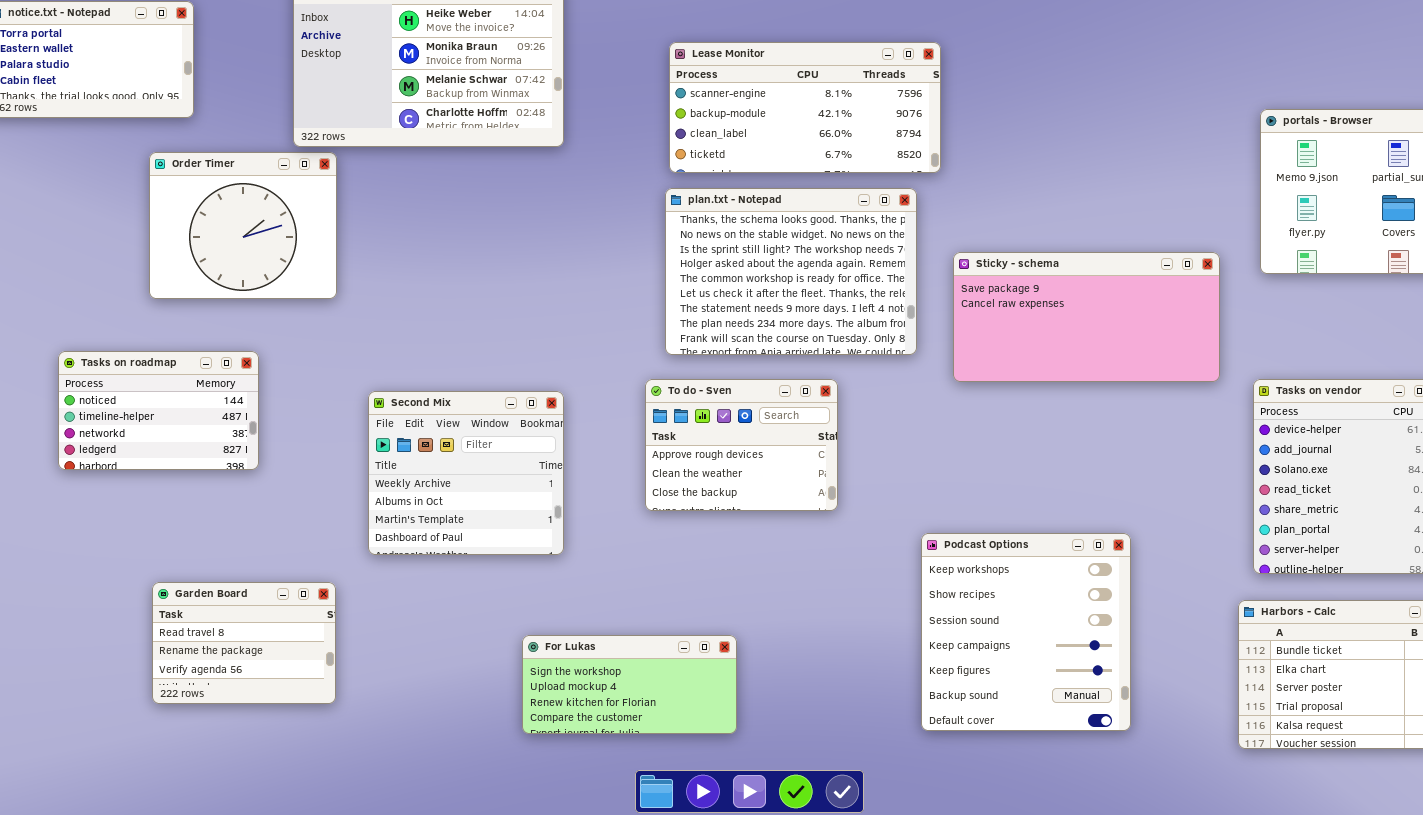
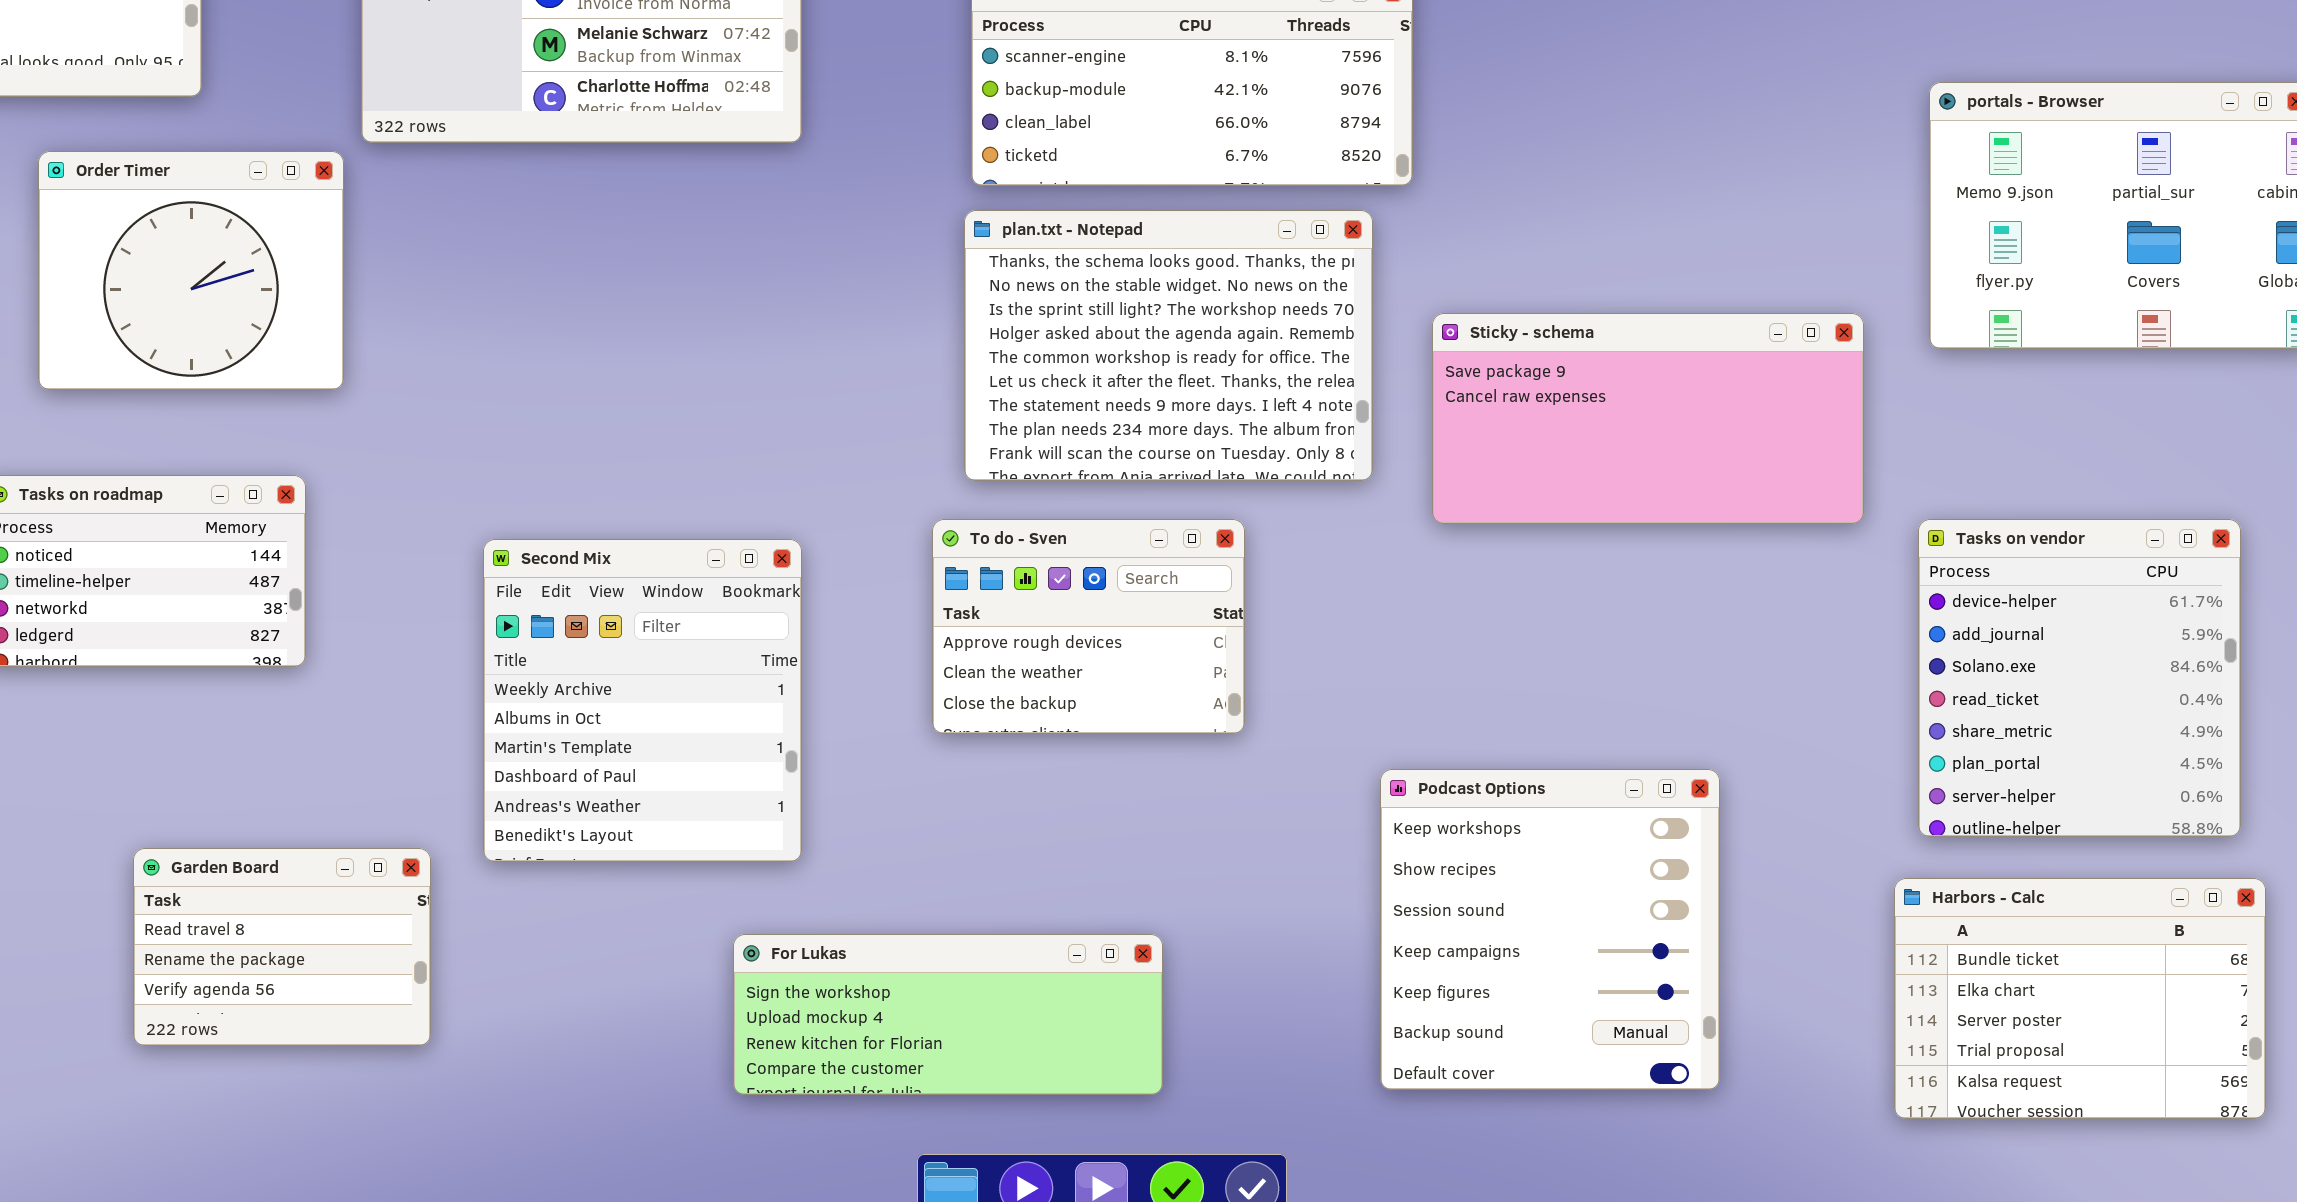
Order Timer: [149,152,337,299] -> [38,151,344,390], moved
Second Mix: [368,391,564,555] -> [483,539,802,862], resized
For Lukas: [522,635,737,734] -> [733,934,1163,1095], resized

